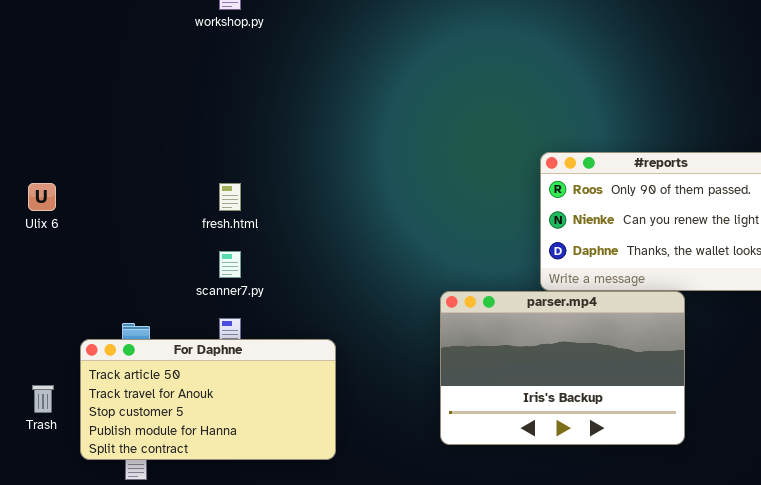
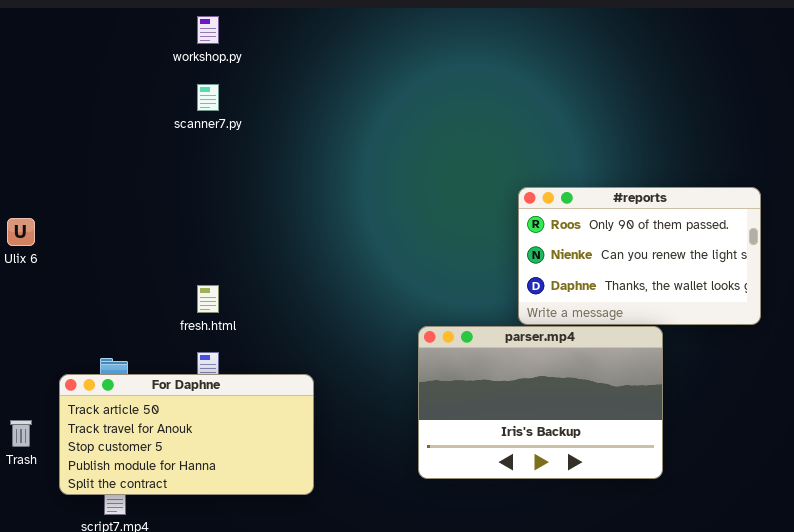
fresh.html: [219,183,241,211] -> [197,285,219,313], moved
scanner7.py: [219,251,241,278] -> [197,84,219,111], moved

